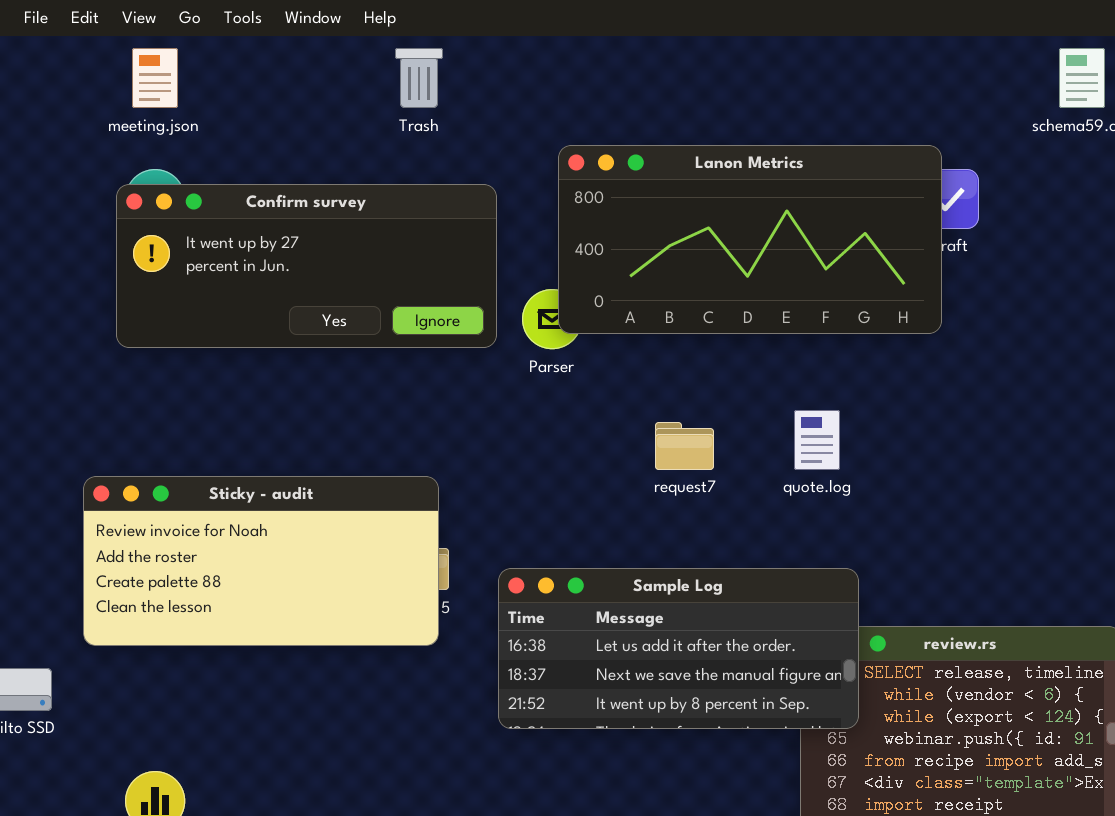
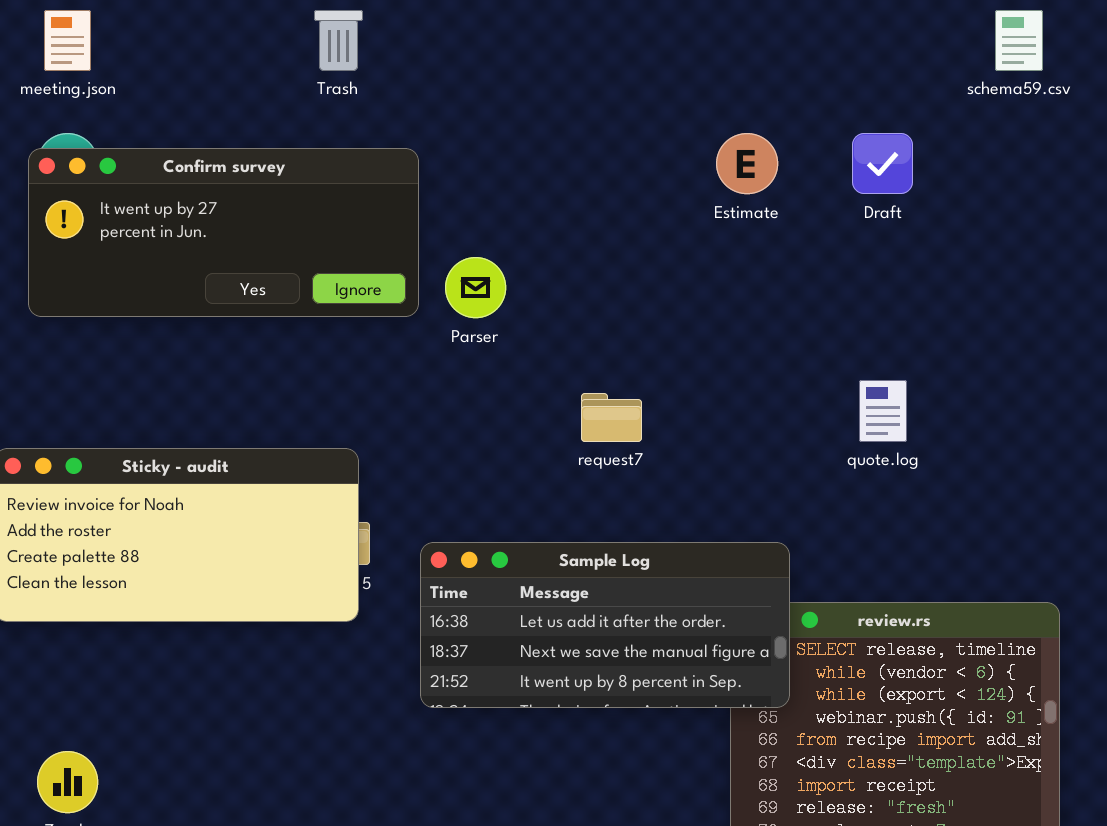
Lanon Metrics: [558,145,942,334] -> none, closed
quote.log: [794,410,840,470] -> [859,380,907,442], moved

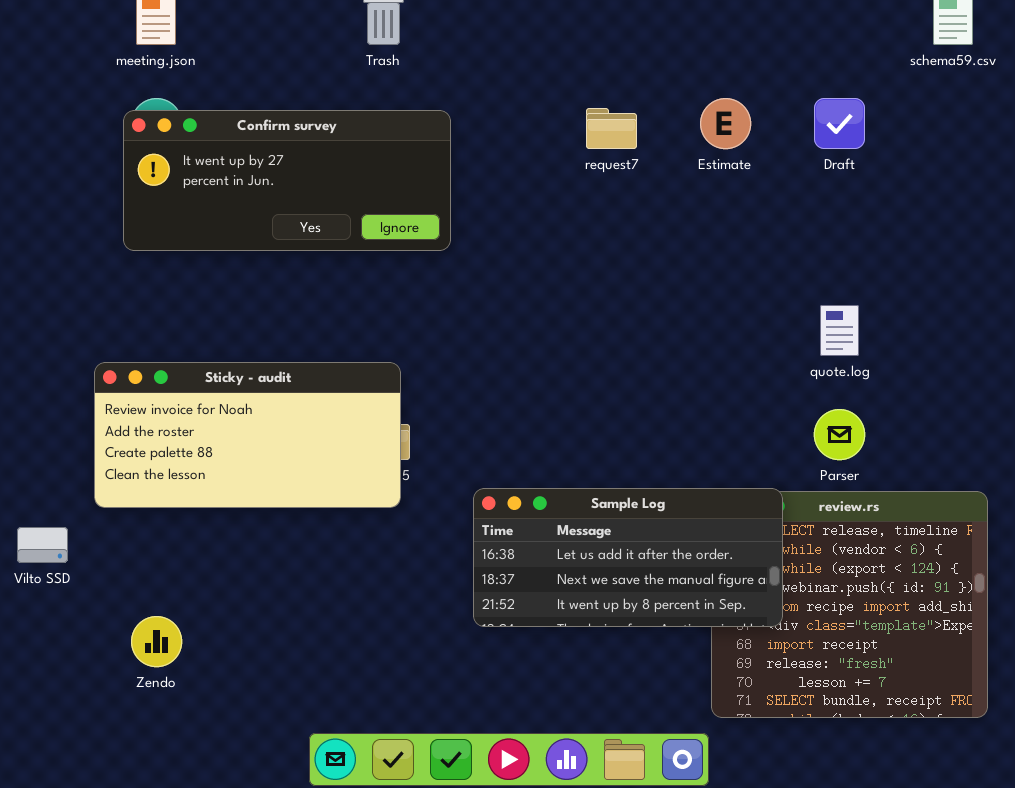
Parser: [445,257,506,318] -> [814,409,865,460], moved
request7: [581,393,642,442] -> [586,108,637,149], moved
Sample Log: [420,542,790,708] -> [473,488,783,627], moved

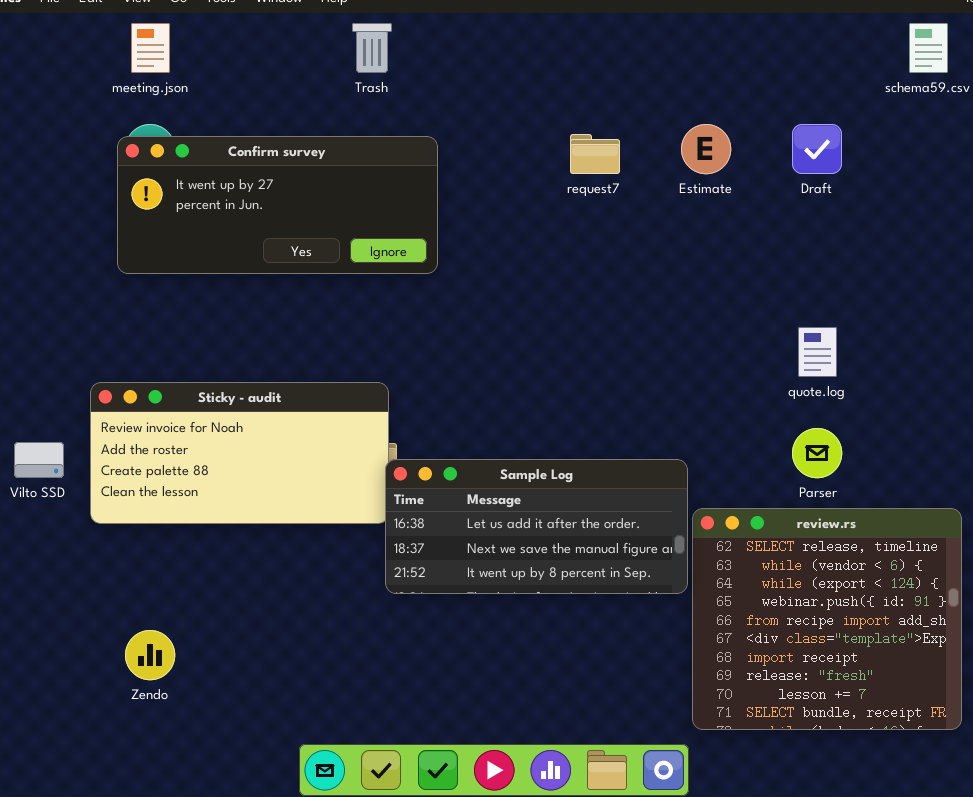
Sample Log: [473,488,783,627] -> [385,459,688,594], moved
Vilto SSD: [17,527,68,563] -> [14,442,64,478], moved

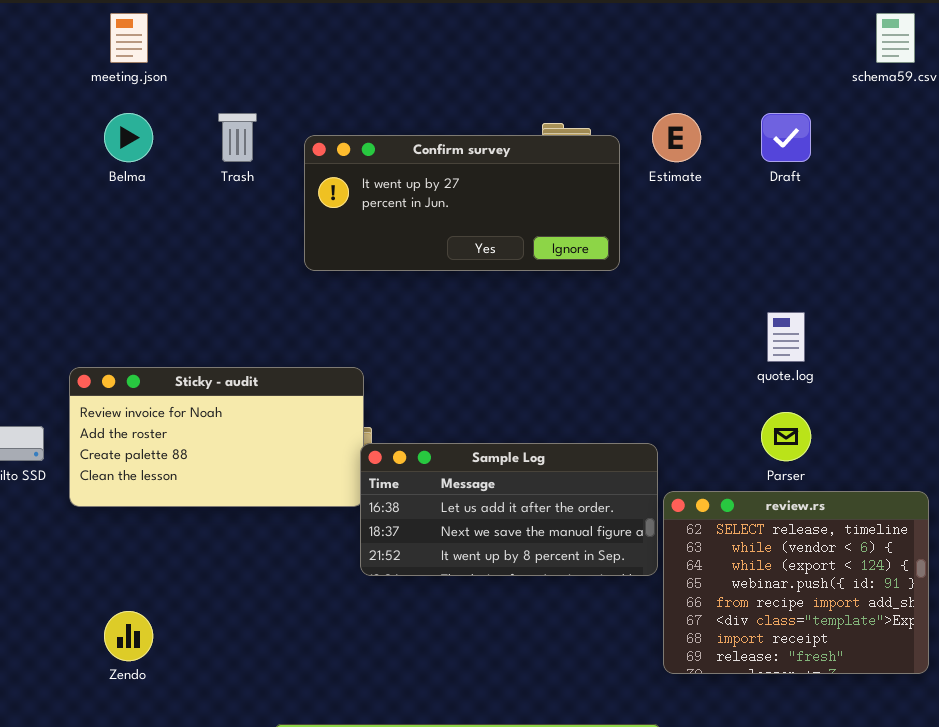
Trash: [352,23,392,73] -> [218,113,257,162], moved
Confirm survey: [117,136,438,274] -> [304,135,620,271], moved
review.rs: [692,508,962,730] -> [663,491,929,674], resized

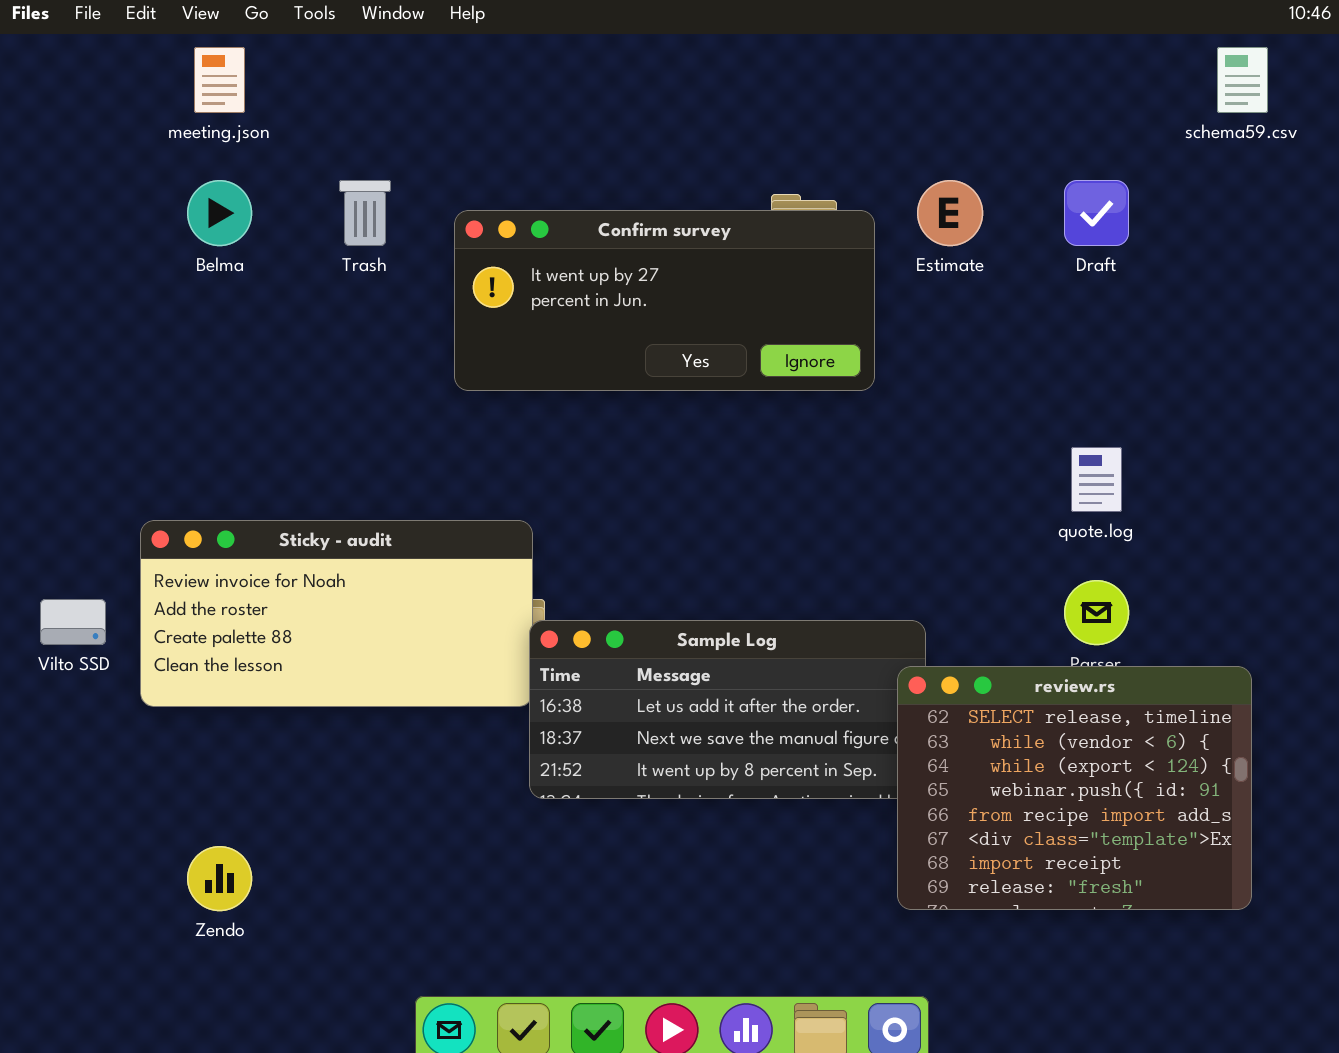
review.rs: [663,491,929,674] -> [897,666,1252,910], moved

